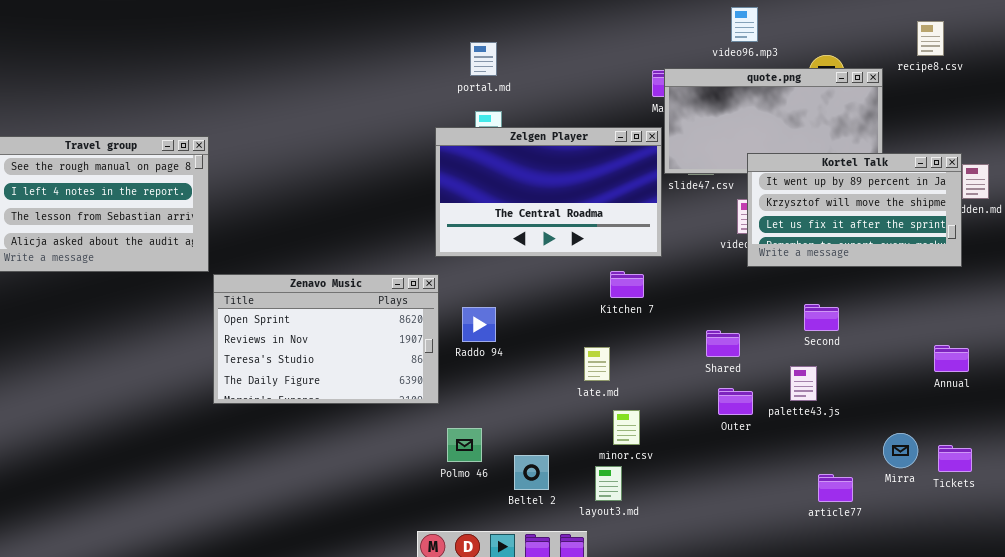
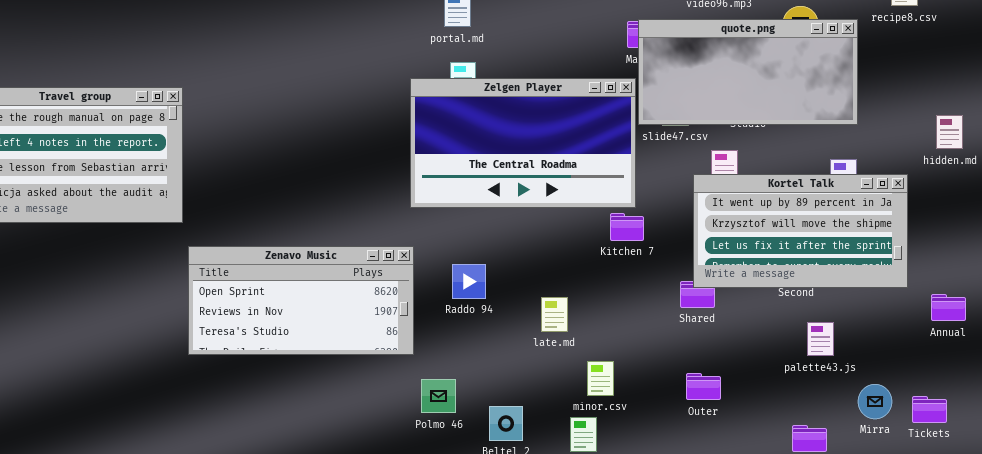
Kortel Talk: [747,153,962,267] -> [693,174,908,288], moved
Kitchen 7: [610,271,644,298] -> [610,213,644,241], moved
Zenavo Music: [213,274,439,404] -> [188,246,414,355], resized
Raddo 94: [462,307,496,342] -> [452,264,486,299], moved
Annual: [934,345,969,372] -> [931,294,966,321], moved
late.md: [584,347,610,381] -> [541,297,568,332], moved
palette43.js: [790,366,817,401] -> [807,322,834,356], moved
Outer: [718,388,753,415] -> [686,373,721,400], moved

